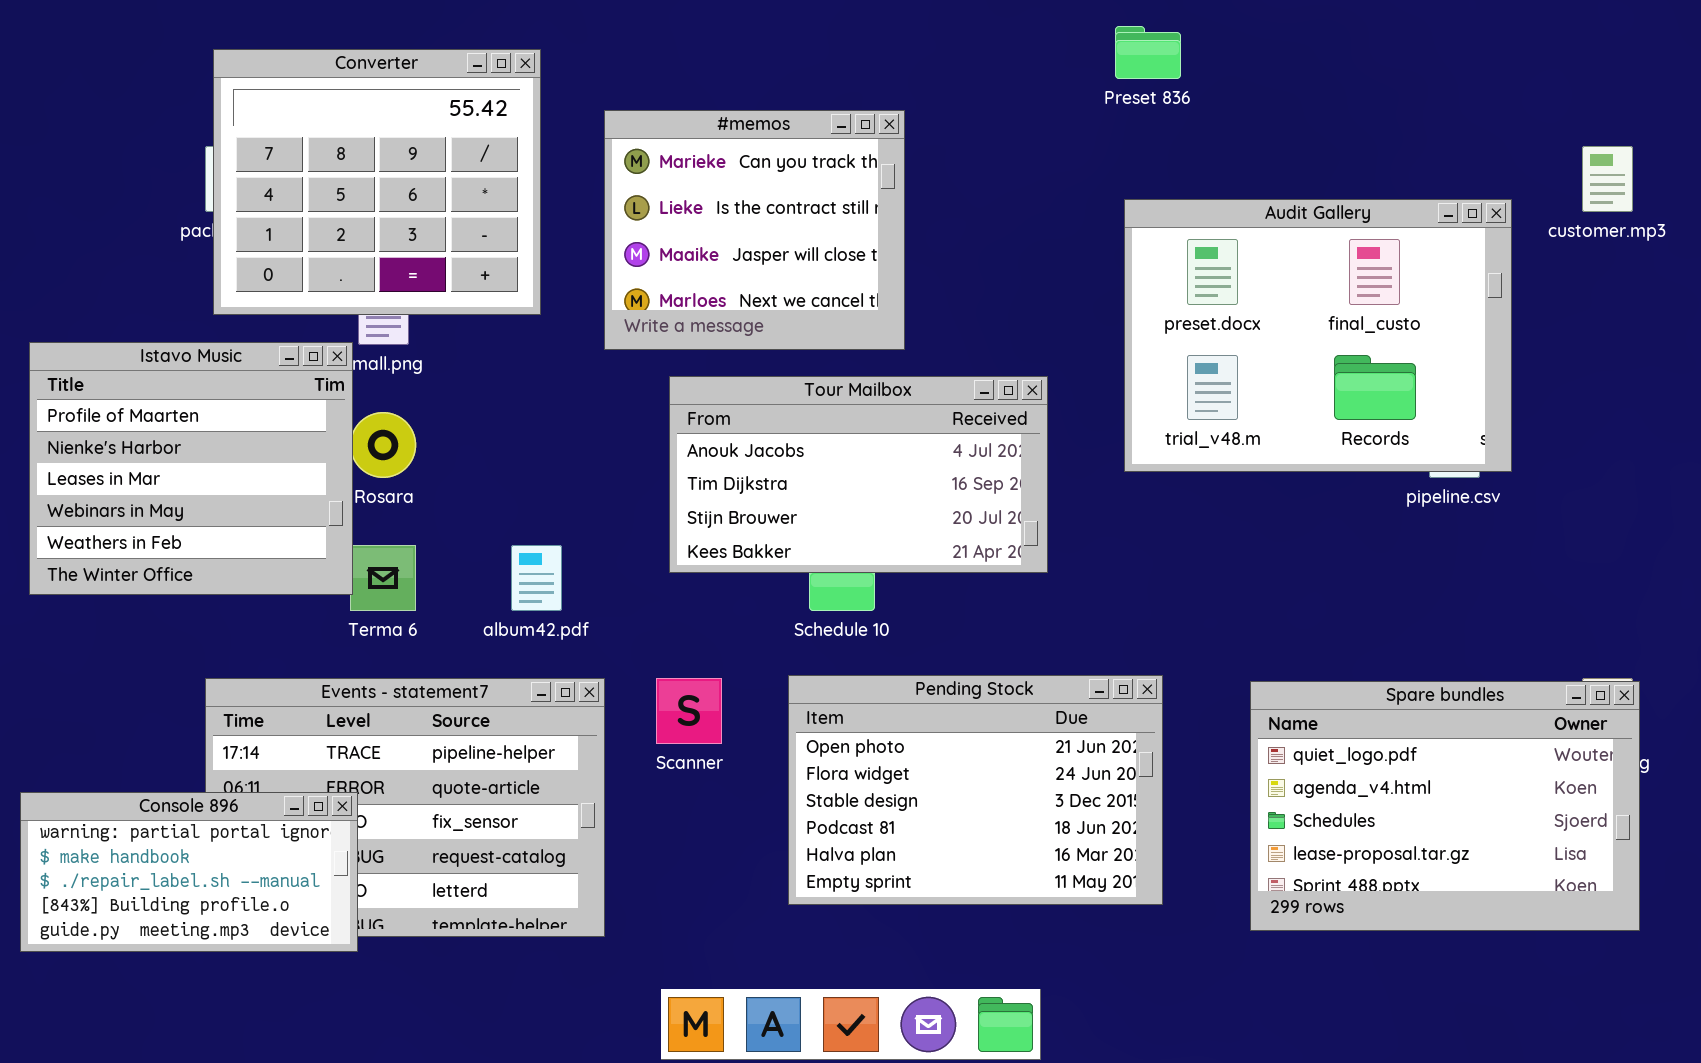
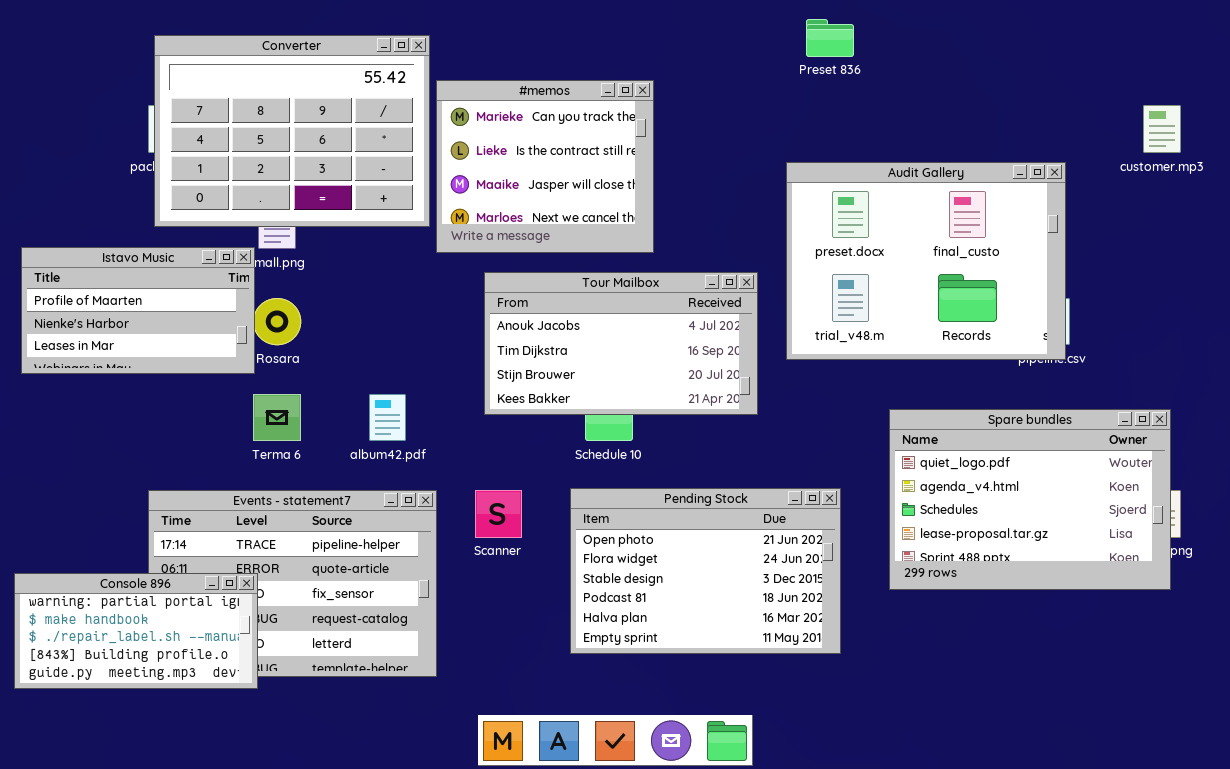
Converter: [213,49,541,315] -> [154,35,430,227], resized
Audit Gallery: [1124,199,1512,472] -> [786,162,1066,360], moved
Istavo Music: [29,342,353,595] -> [21,247,255,374], resized
Spare bundles: [1250,681,1640,931] -> [889,409,1171,590], moved

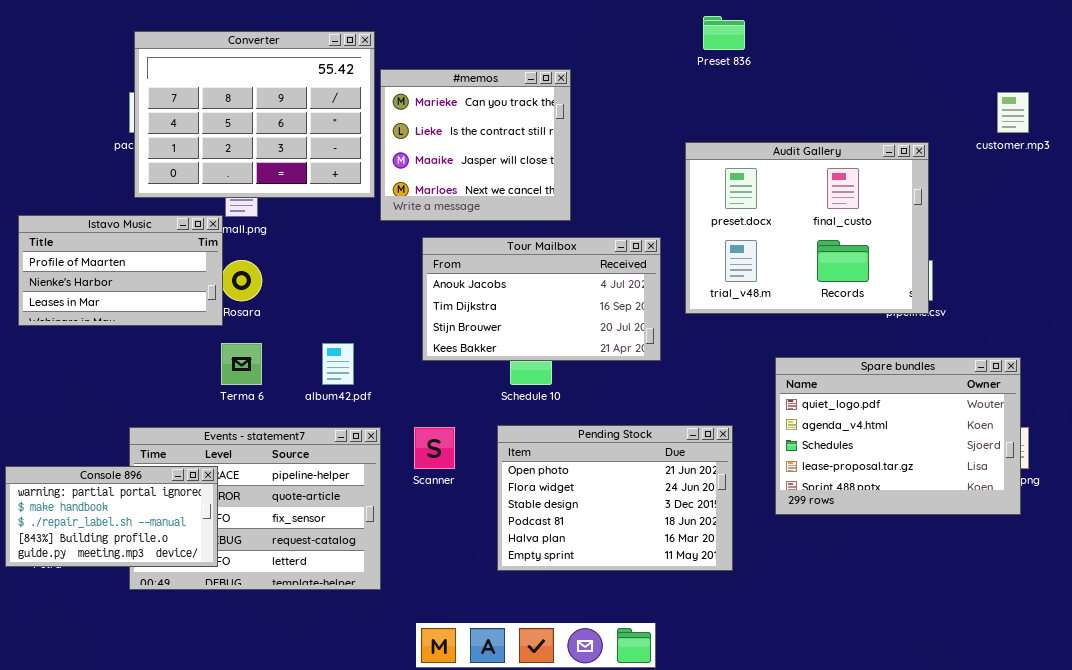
Console 896: [14,573,258,689] -> [5,466,218,567], moved

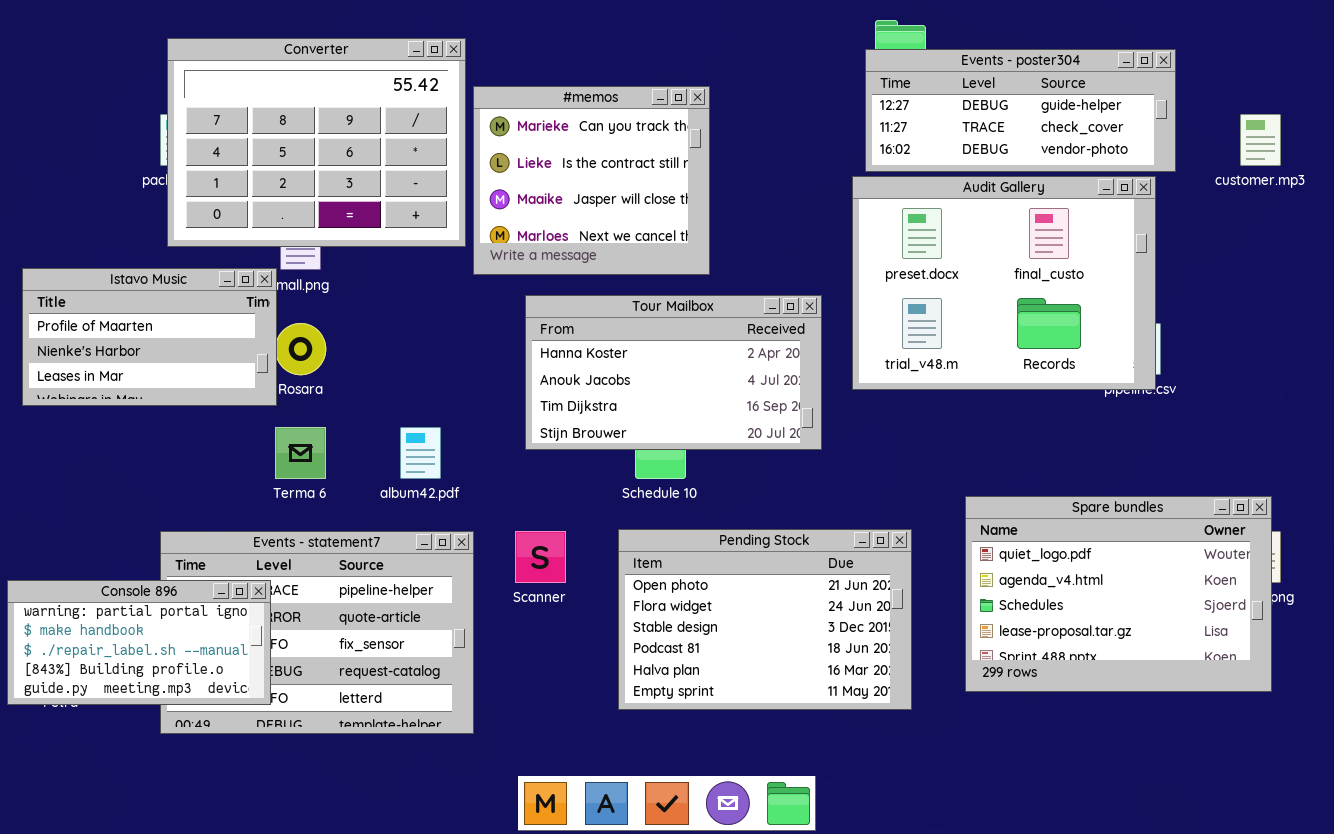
Events - poster304: none -> [865,49,1176,172], opened
Tour Mailbox: [422,237,661,361] -> [525,295,822,450], scrolled up 1 row
Spare bundles: [775,357,1021,515] -> [965,496,1272,692], moved

